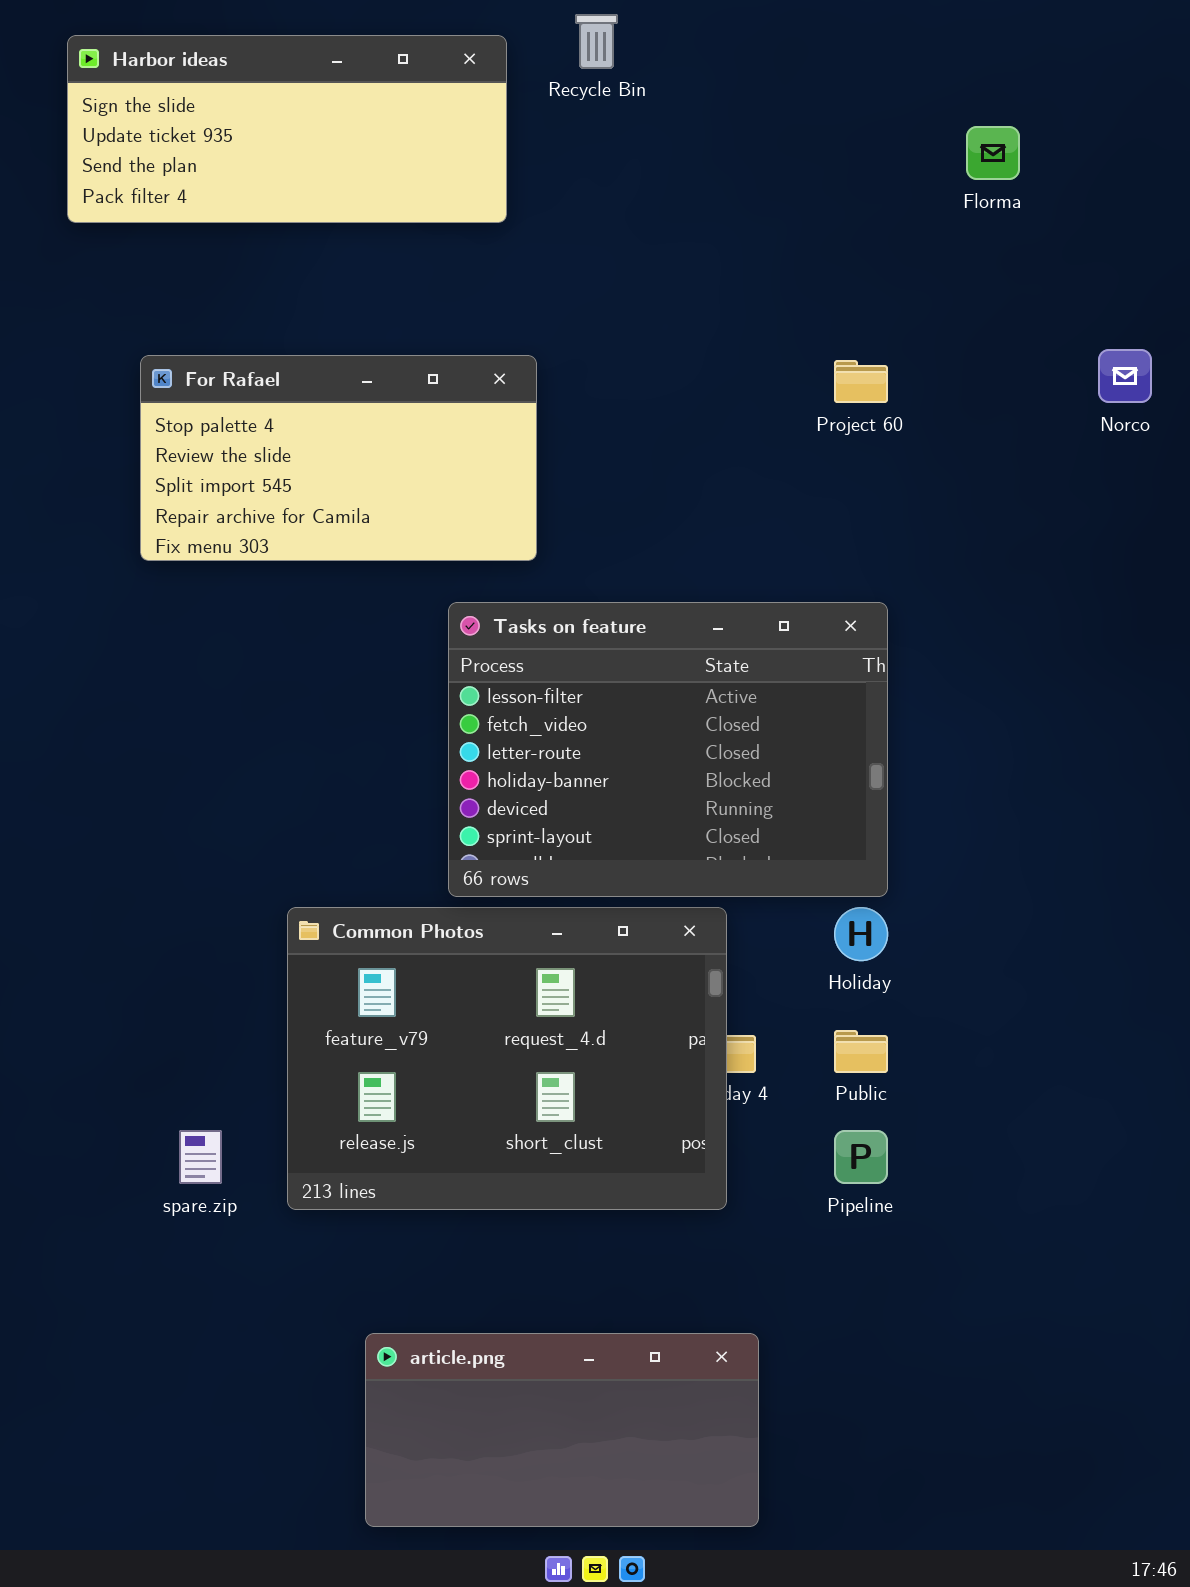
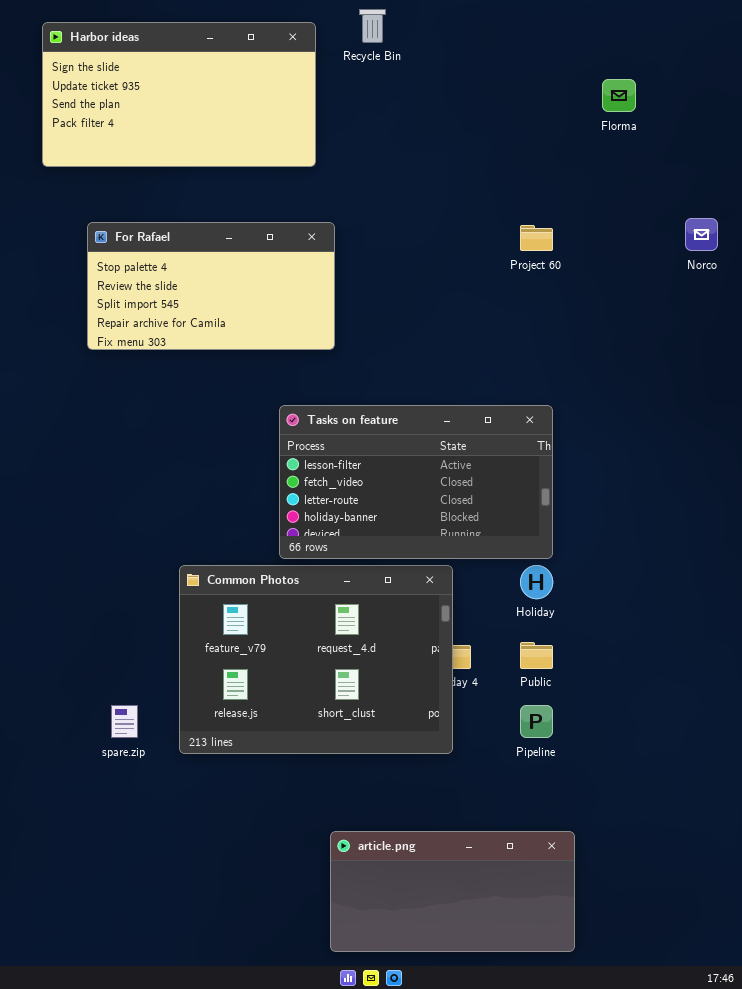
Harbor ideas: [67,35,507,223] -> [42,22,316,167], resized
Tasks on feature: [448,602,888,897] -> [279,405,553,559], resized
article.png: [365,1333,759,1527] -> [330,831,575,952], moved

